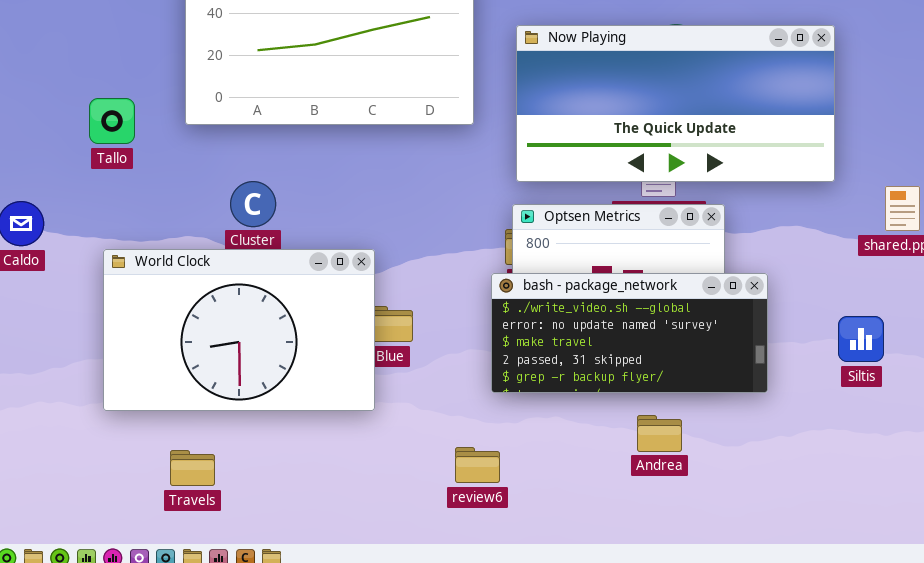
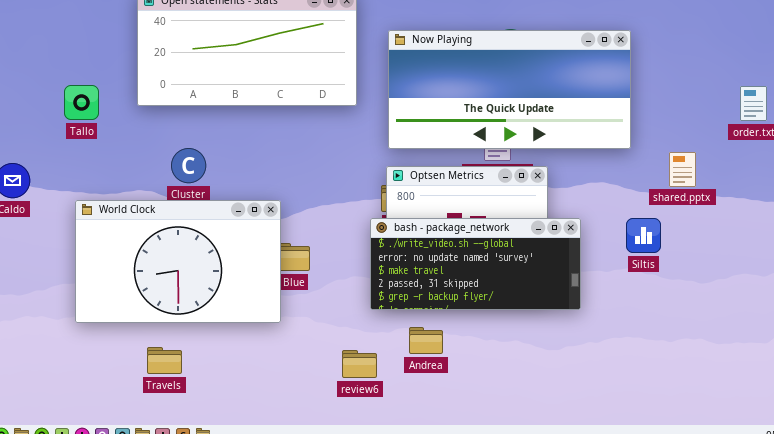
Siltis: [838,316,884,362] -> [626,218,661,253], moved
Andrea: [637,415,682,452] -> [409,327,443,354], moved
Travels: [170,450,215,486] -> [147,347,182,374], moved

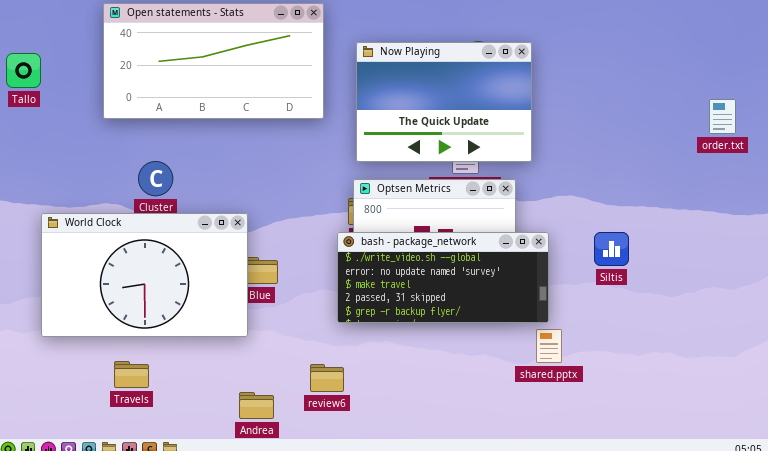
Now Playing: [388,30,631,149] -> [356,42,532,162], resized
Tallo: [64,85,99,120] -> [6,53,41,88], moved
shared.pptx: [669,152,696,187] -> [536,329,562,363], moved
Andrea: [409,327,443,354] -> [239,392,274,419], moved

